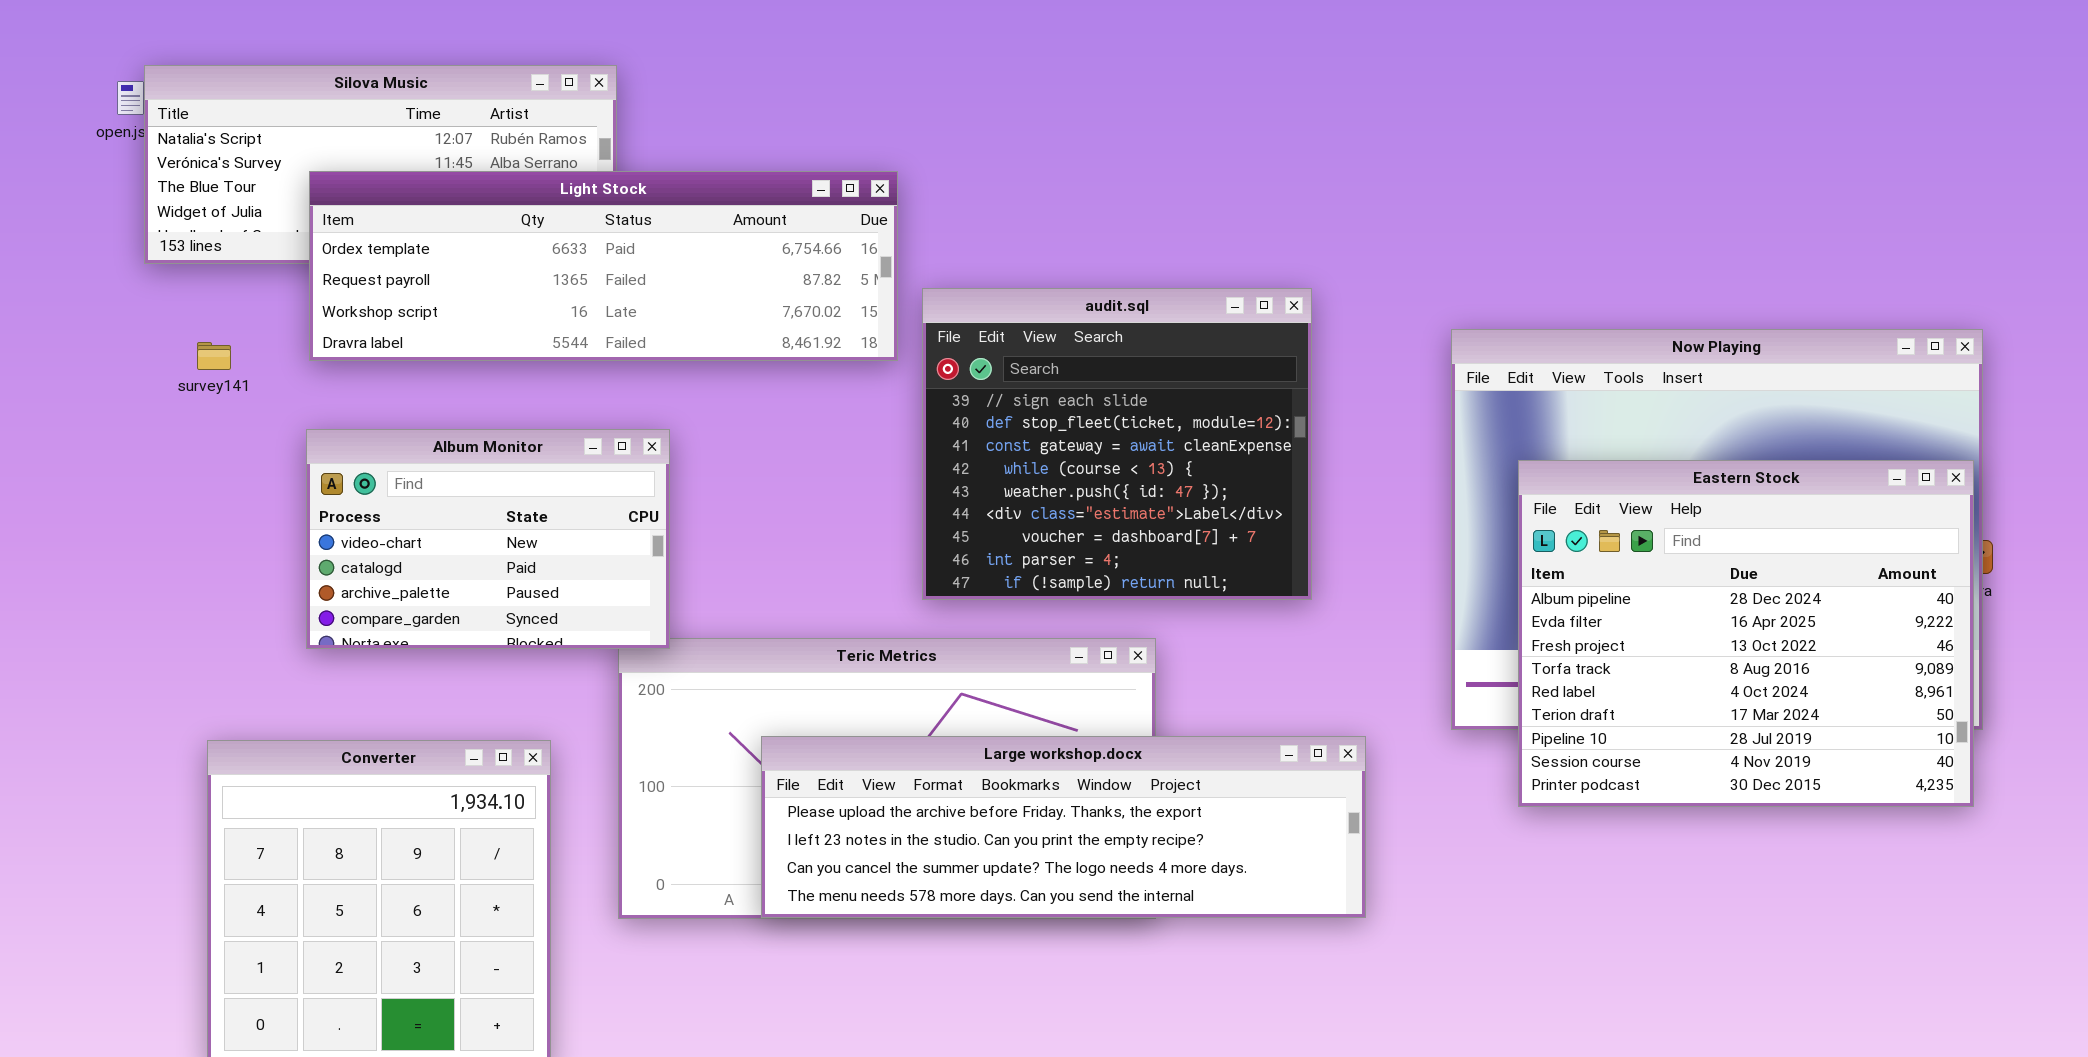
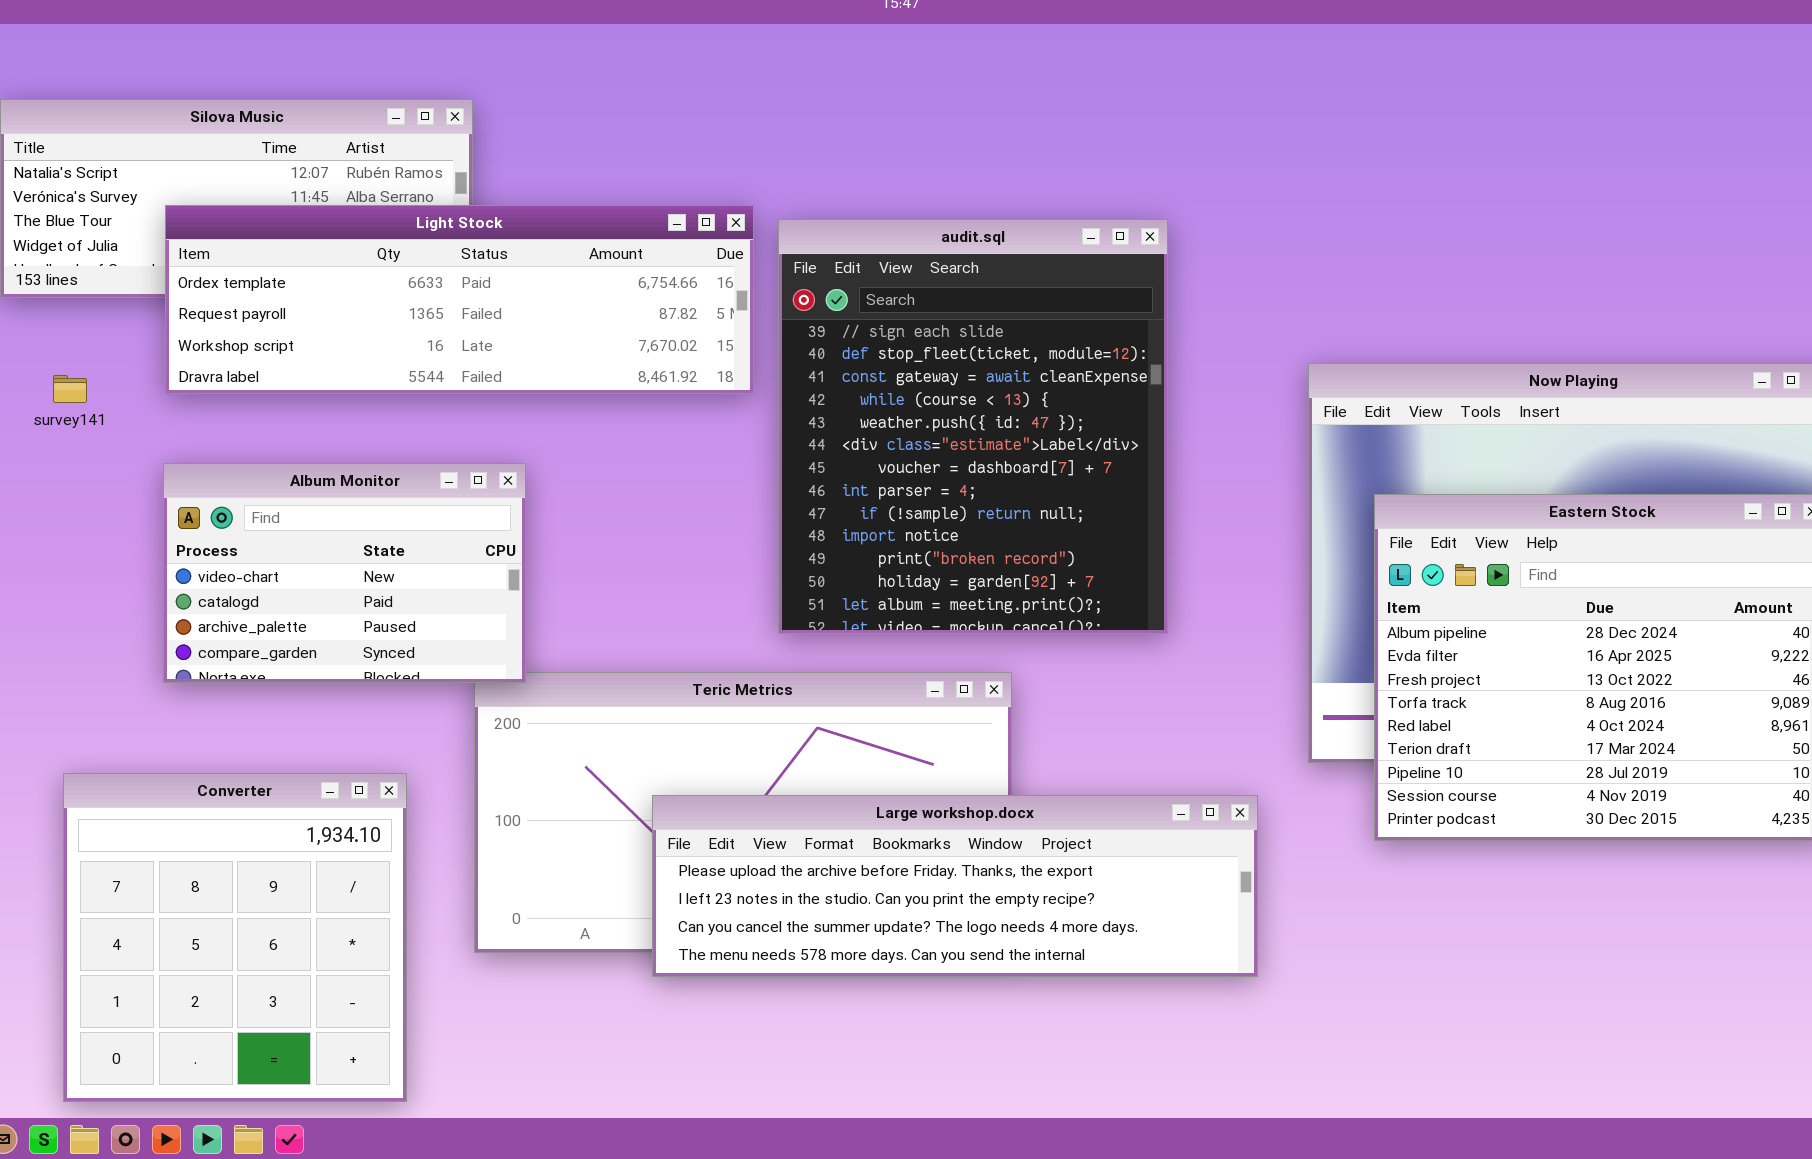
audit.sql: [922,288,1312,600] -> [778,219,1168,634], resized
Large workshop.docx: [761,736,1366,918] -> [652,795,1258,977], moved

